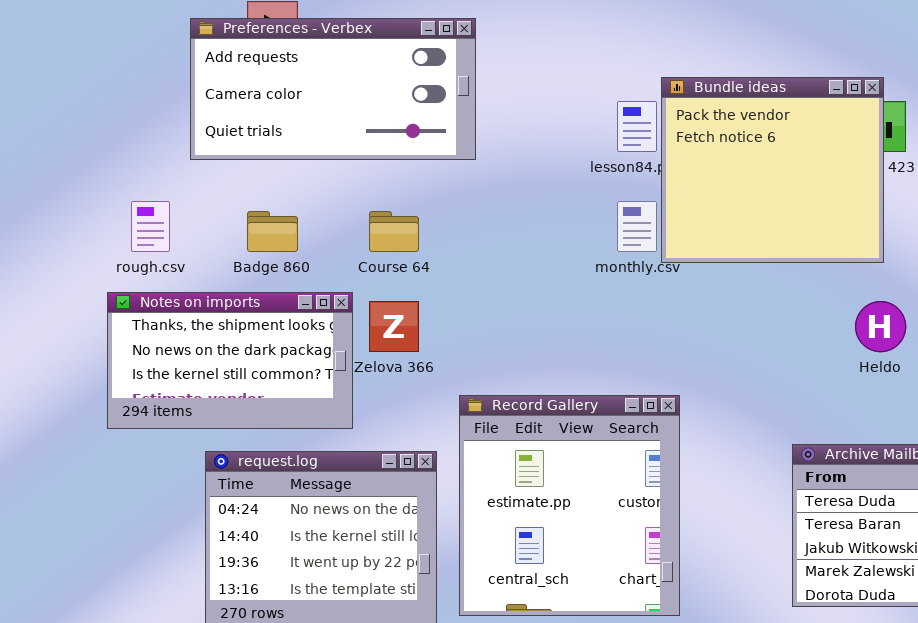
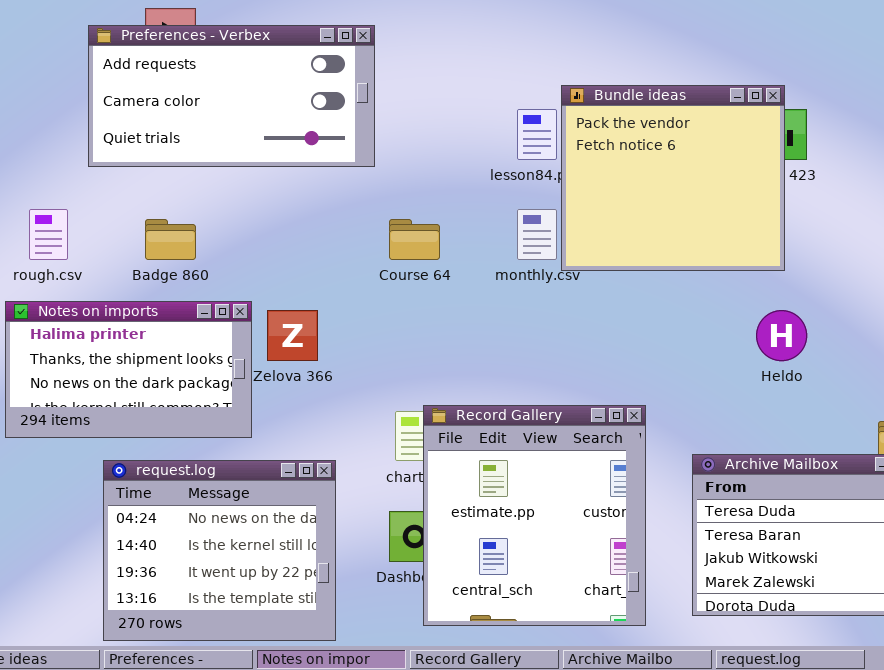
Course 64: [369,211,419,252] -> [389,219,440,260], moved
Notes on imports: [107,292,353,429] -> [5,301,252,438], scrolled up 1 row
Record Gallery: [459,395,680,616] -> [423,405,646,626], moved

